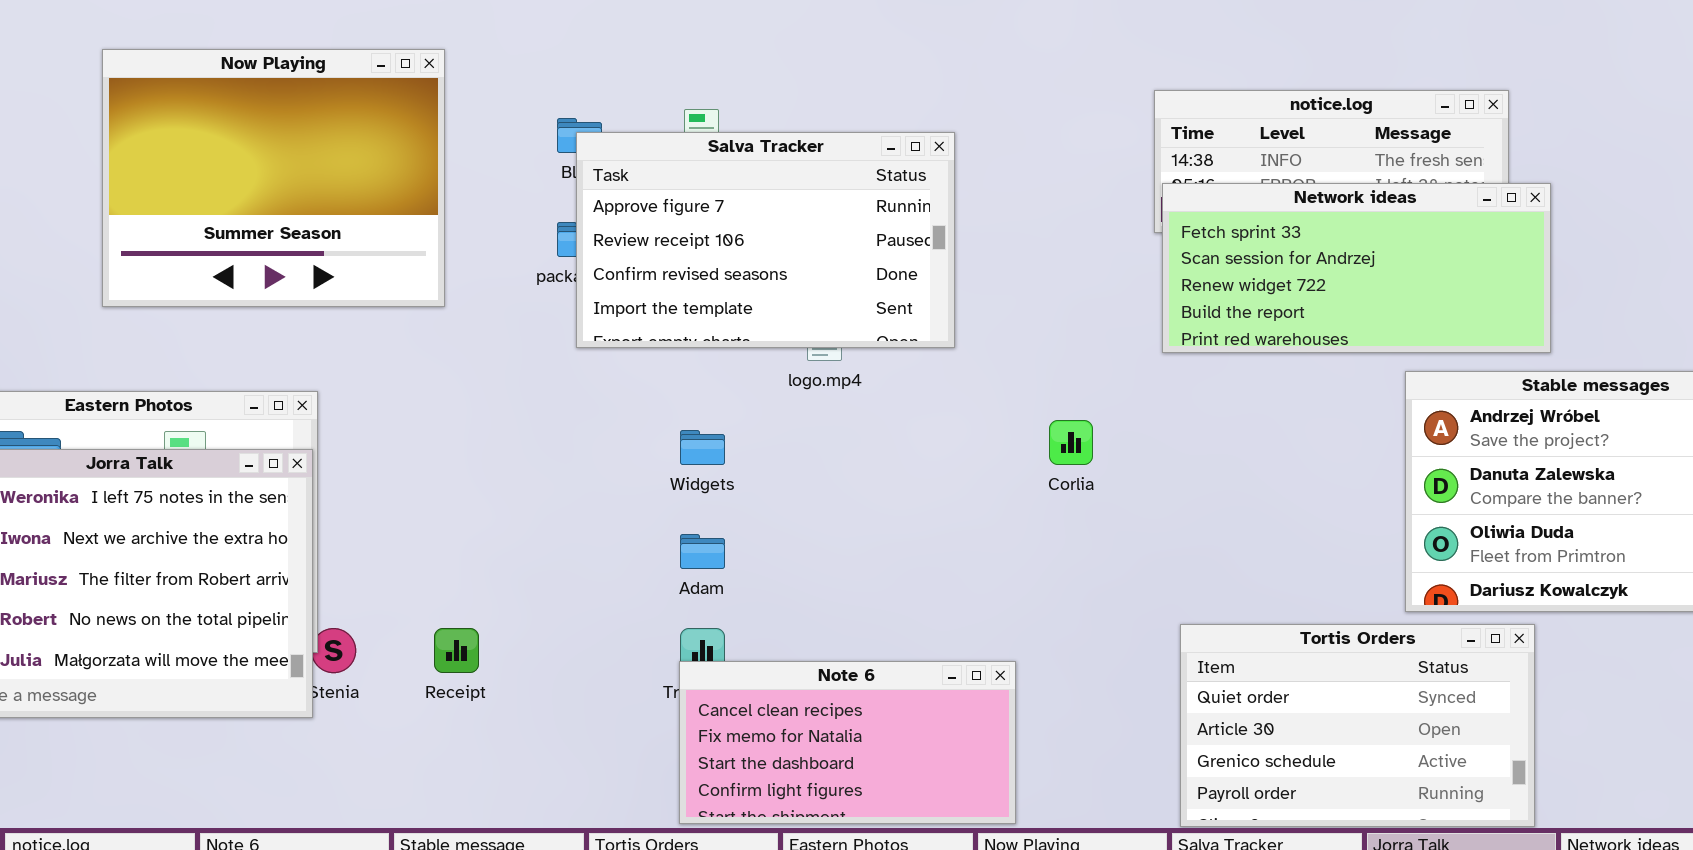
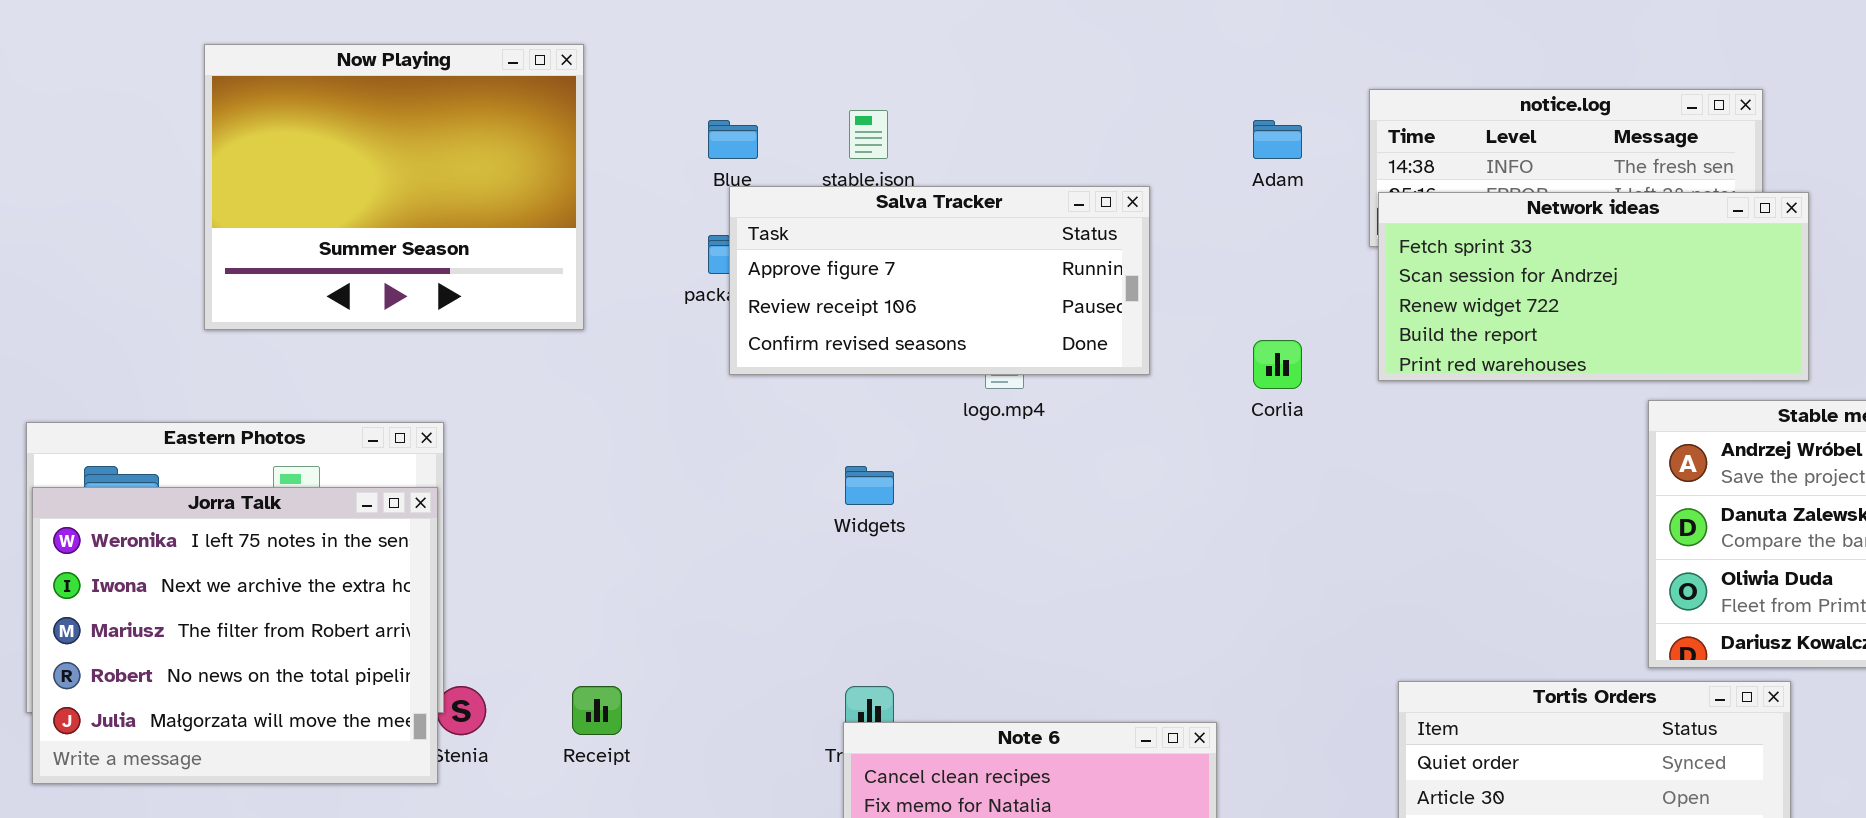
Salva Tracker: [576,132,955,348] -> [729,186,1150,375], resized
Corlia: [1049,420,1093,465] -> [1253,340,1302,389], moved
Adam: [680,534,725,569] -> [1253,120,1302,159], moved

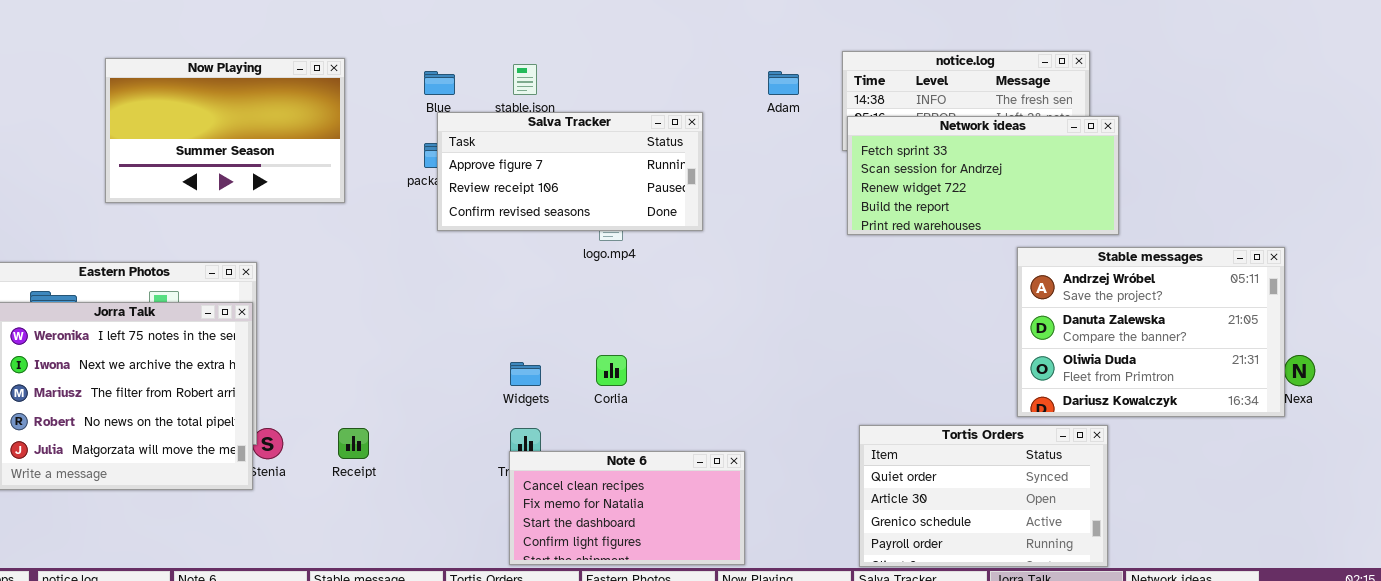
Now Playing: [204,44,584,330] -> [105,58,345,203], resized
Corlia: [1253,340,1302,389] -> [596,355,627,386], moved
Widgets: [845,466,894,505] -> [510,362,541,386], moved

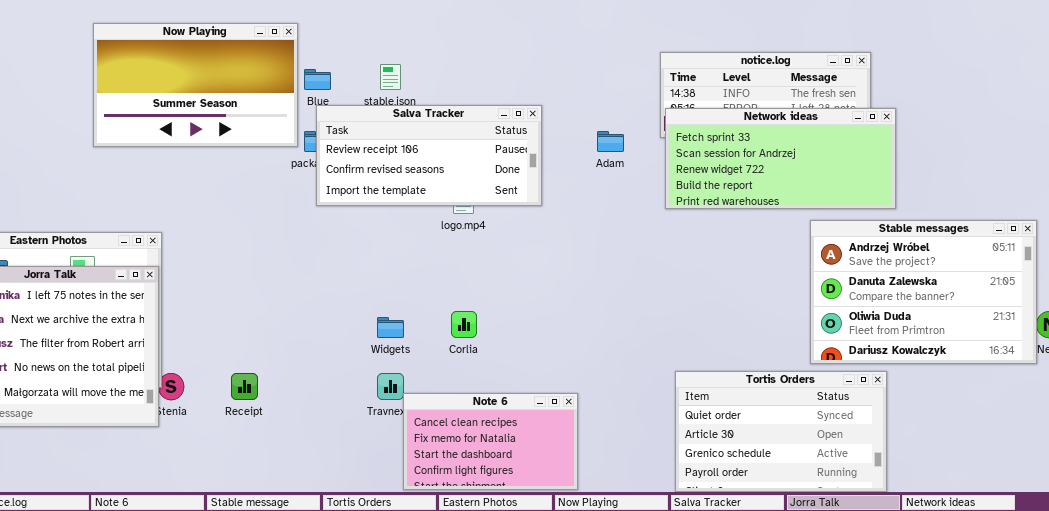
Now Playing: [105,58,345,203] -> [93,23,298,147], moved
Adam: [768,71,799,95] -> [597,131,624,152], moved
Salva Tracker: [437,112,703,231] -> [316,105,542,206], scrolled down 1 row
Note 6: [509,451,745,565] -> [403,393,578,490], resized

